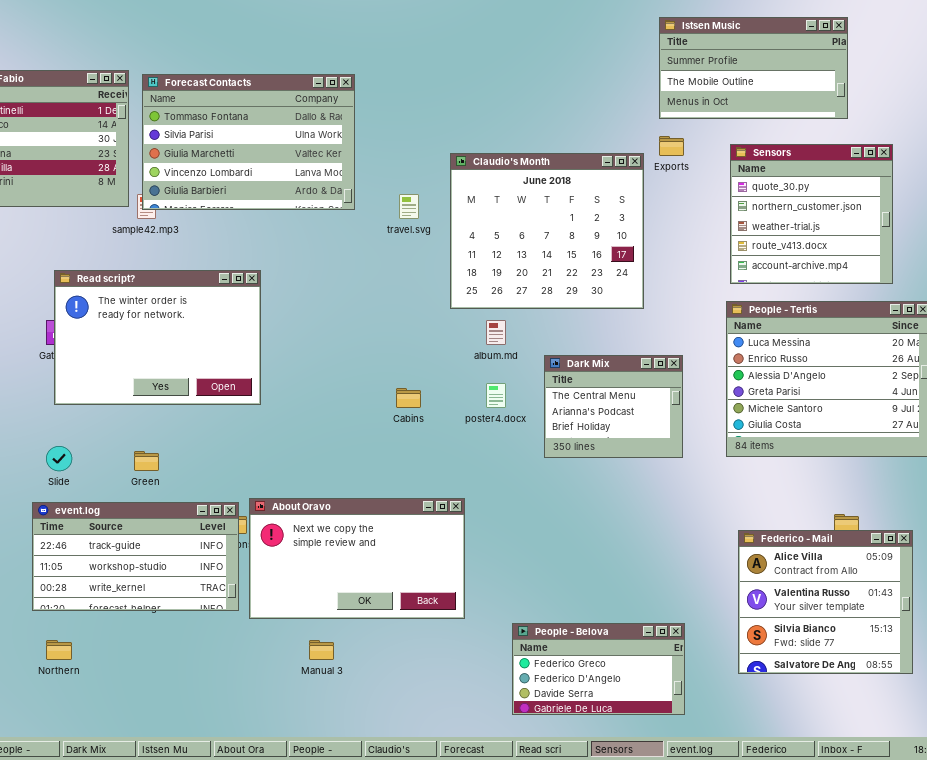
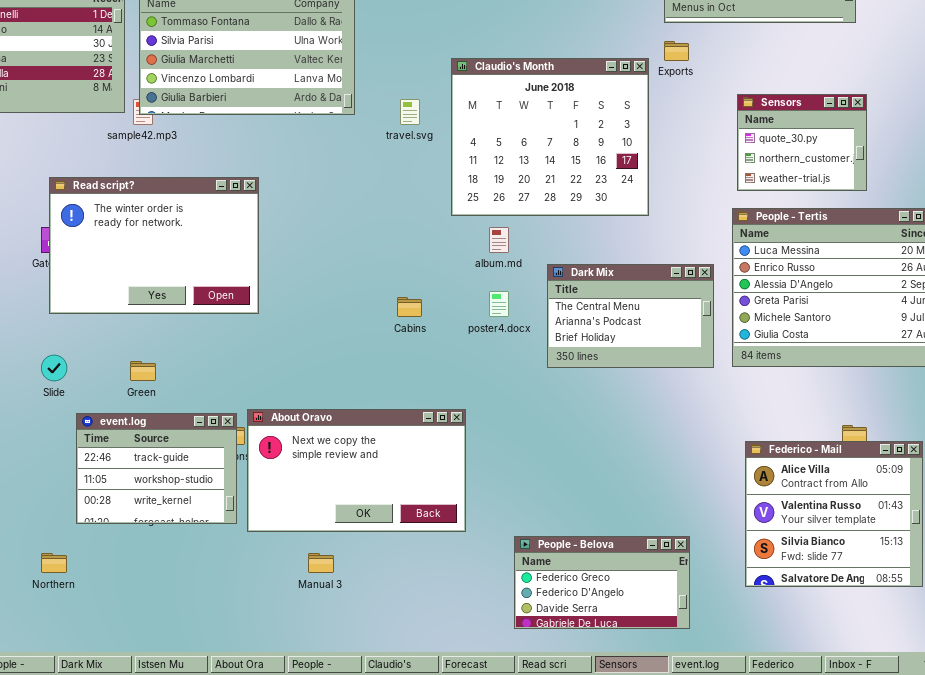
Sensors: [730,144,893,284] -> [737,94,867,191], resized
Dark Mix: [544,355,683,458] -> [547,264,714,368], resized
event.log: [32,502,239,611] -> [76,413,237,524], resized

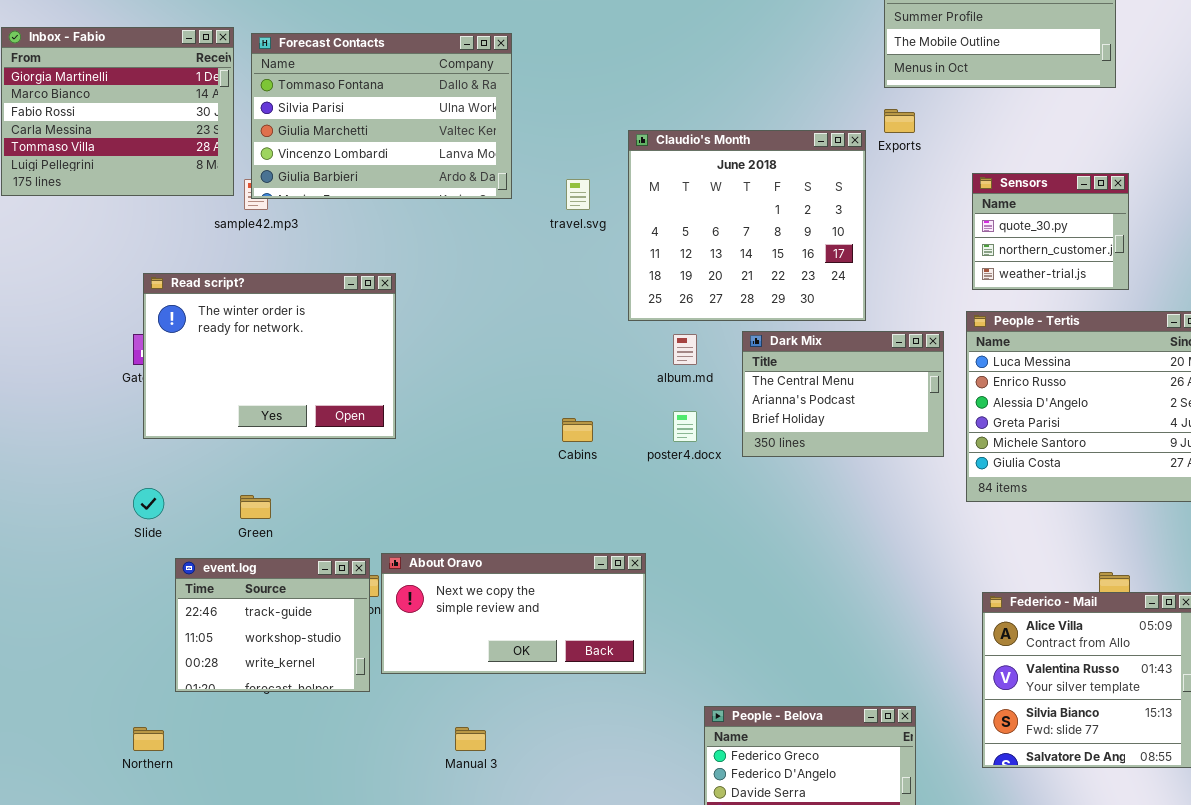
Dark Mix: [547,264,714,368] -> [742,331,944,457], moved
About Oravo: [247,409,466,532] -> [381,553,646,674], resized

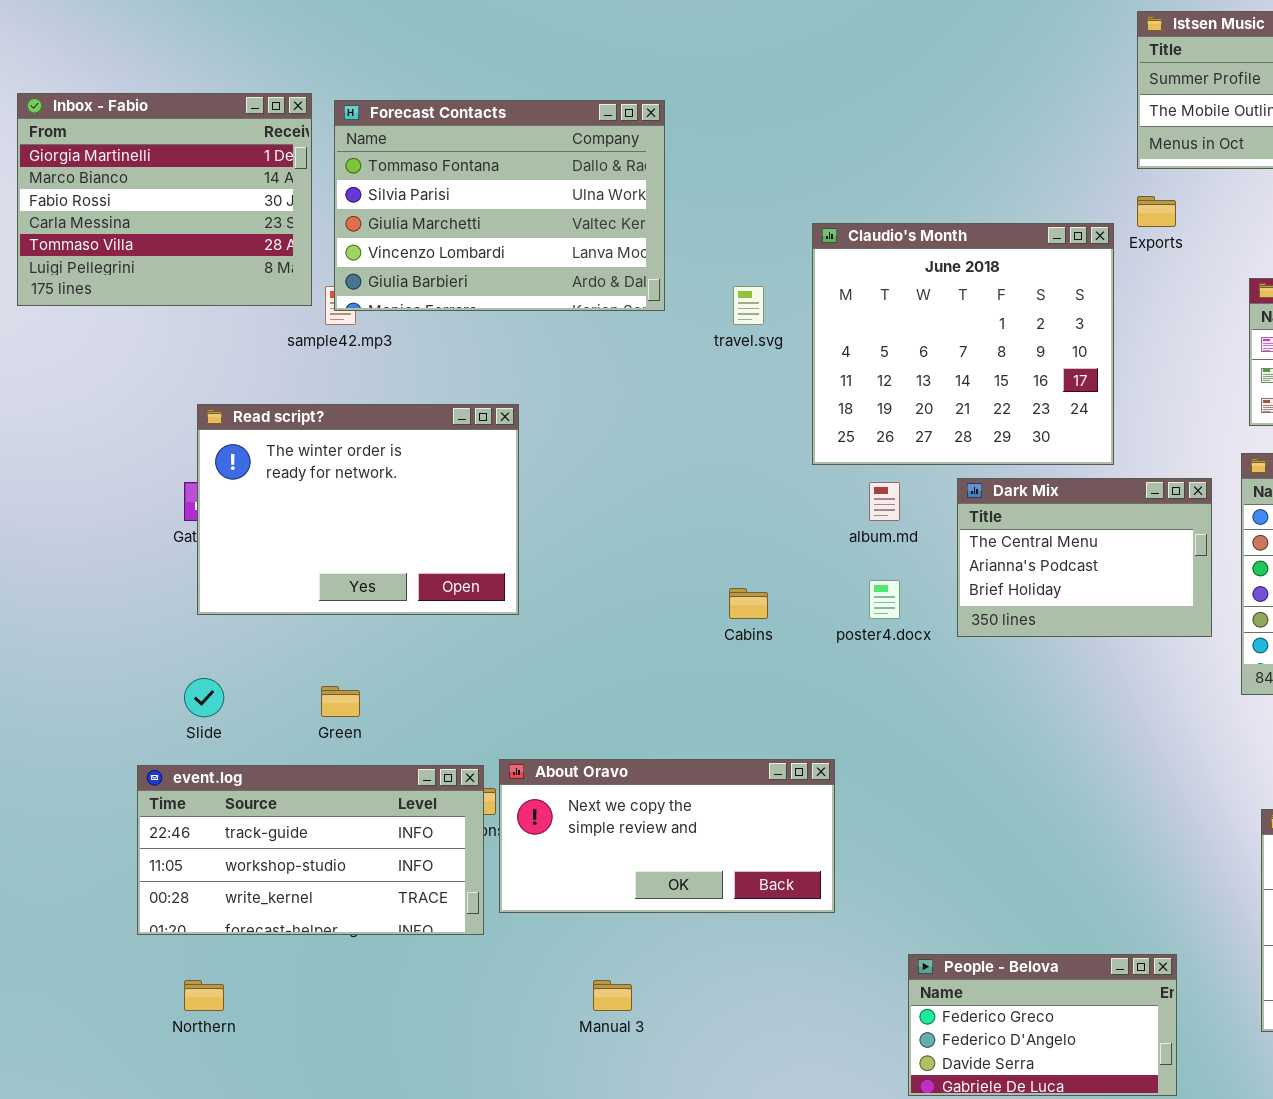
event.log: [175,558,370,692] -> [137,765,484,935], resized

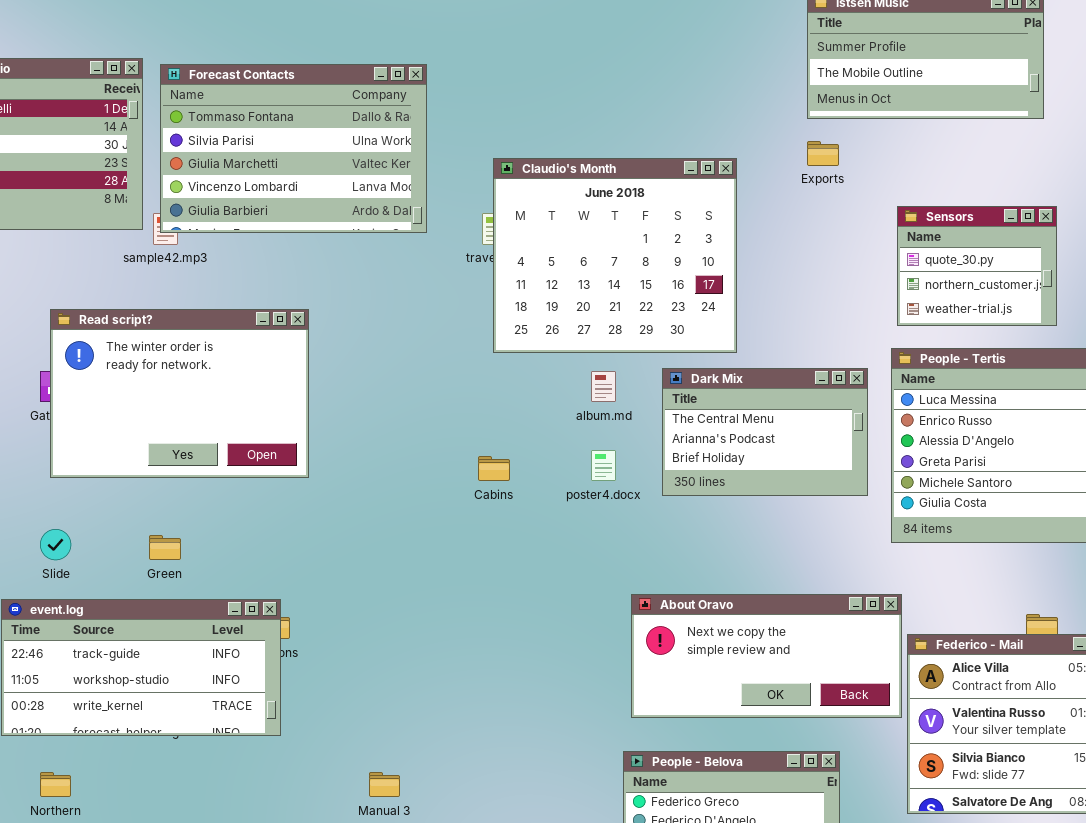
Claudio's Month: [812,223,1114,465] -> [493,158,737,353], moved
About Oravo: [499,759,835,913] -> [631,594,902,718], moved

